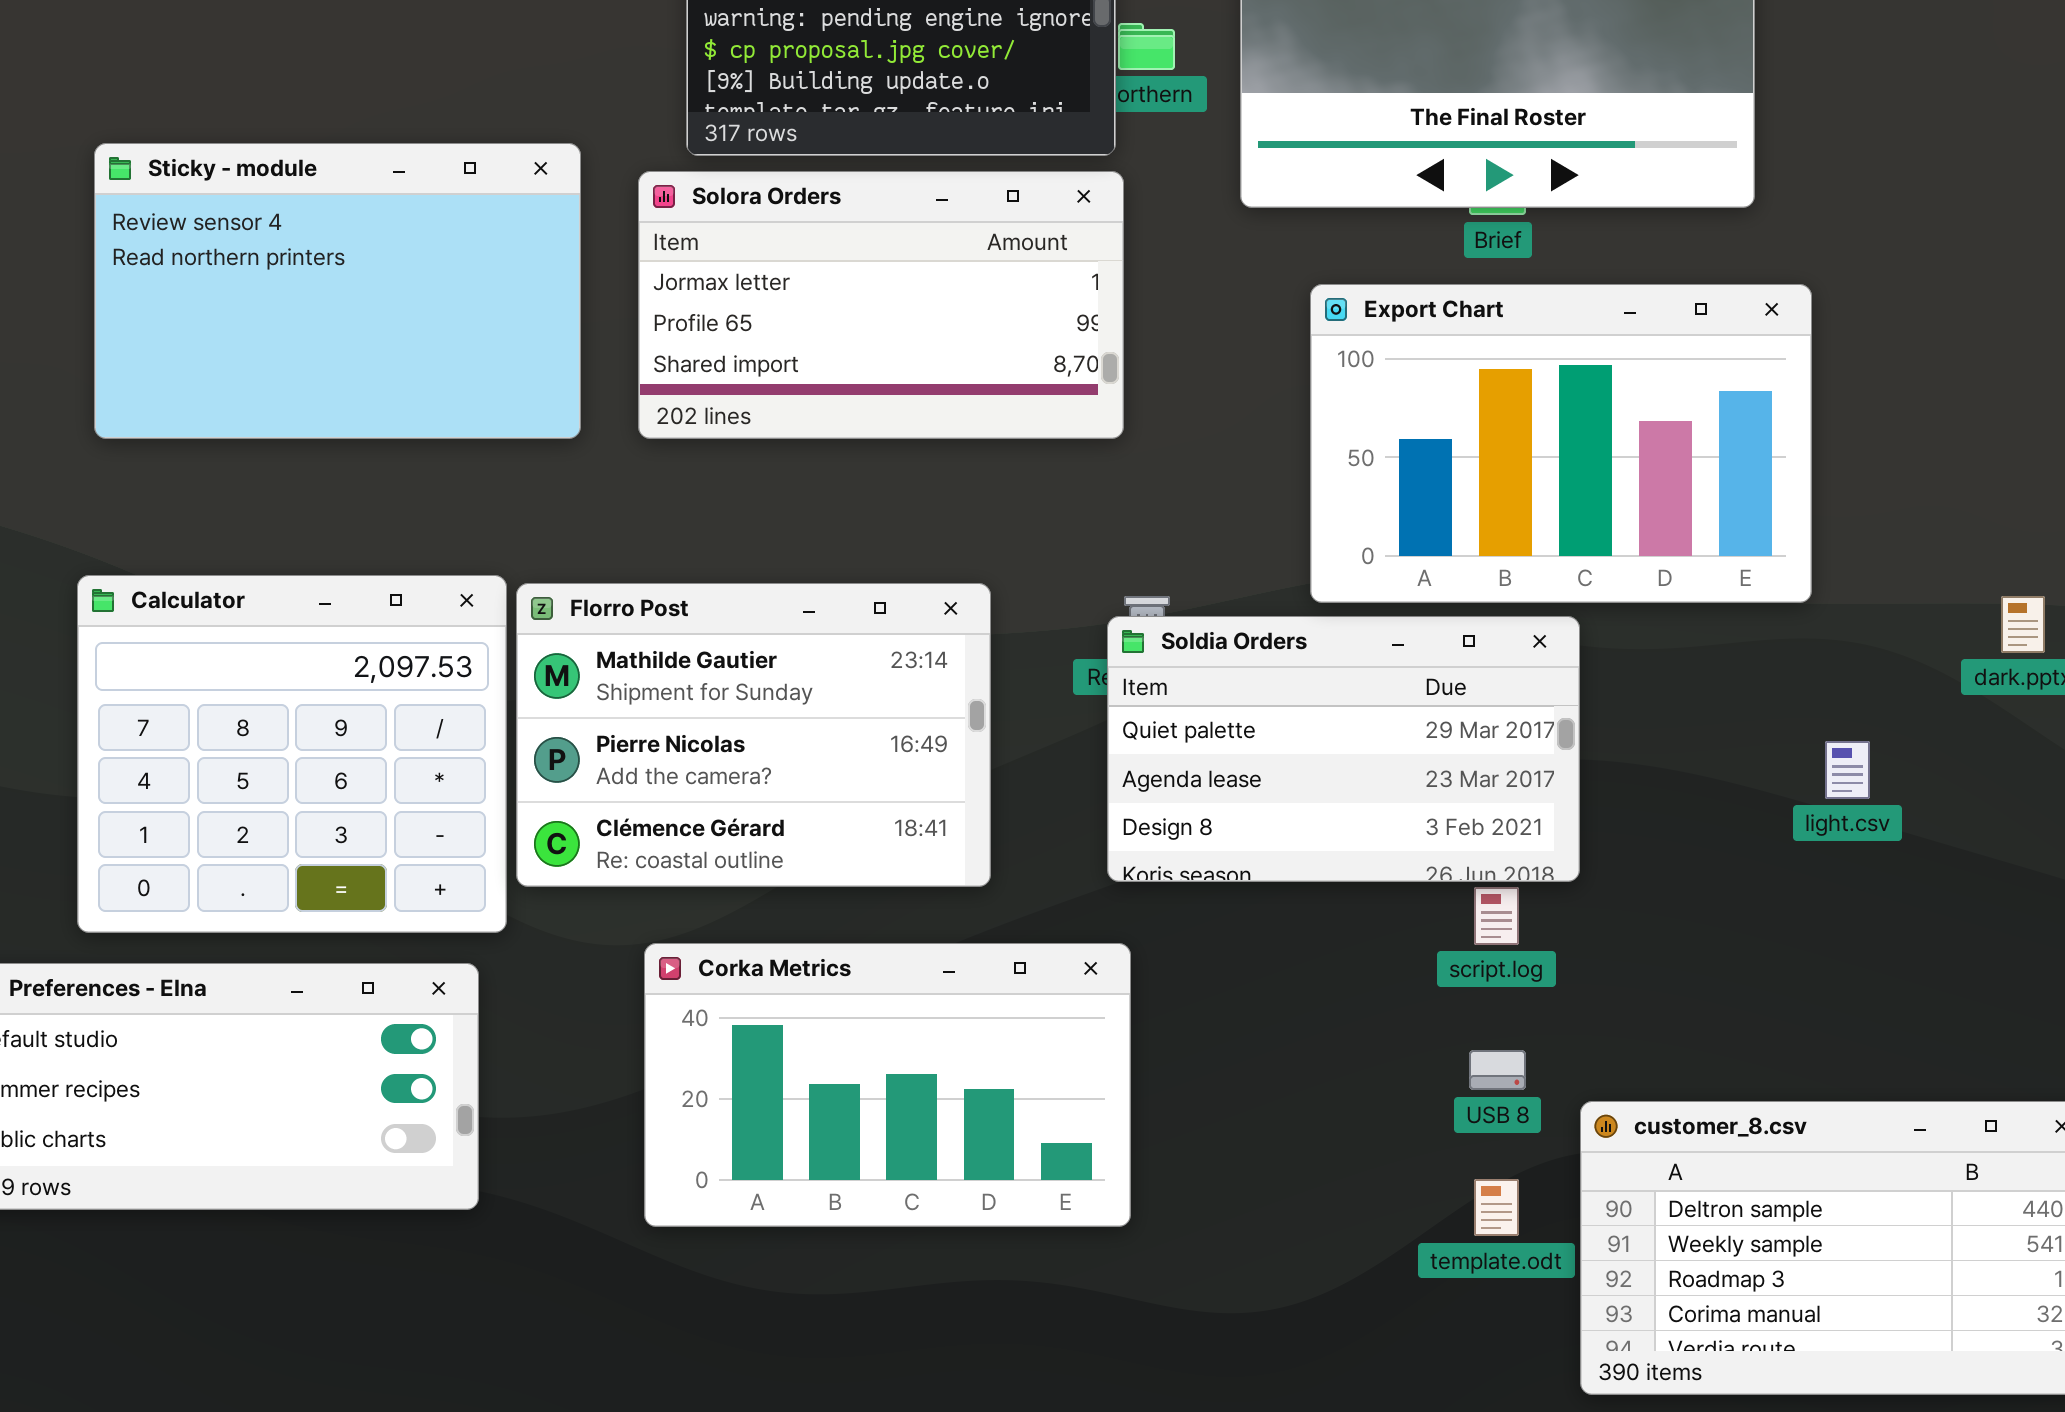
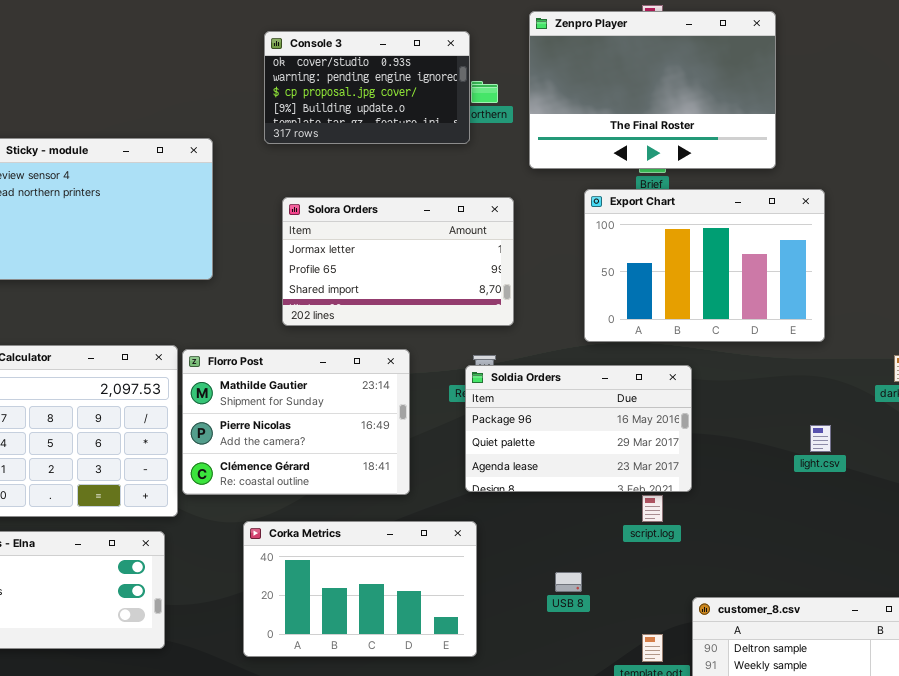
Solora Orders: [638,171,1124,439] -> [282,197,514,326], moved
Export Chart: [1310,284,1812,603] -> [584,189,825,342], moved
Soldia Orders: [1107,616,1580,882] -> [465,365,692,492], scrolled up 1 row
USB 8: [1469,1050,1526,1090] -> [555,572,582,592], moved

